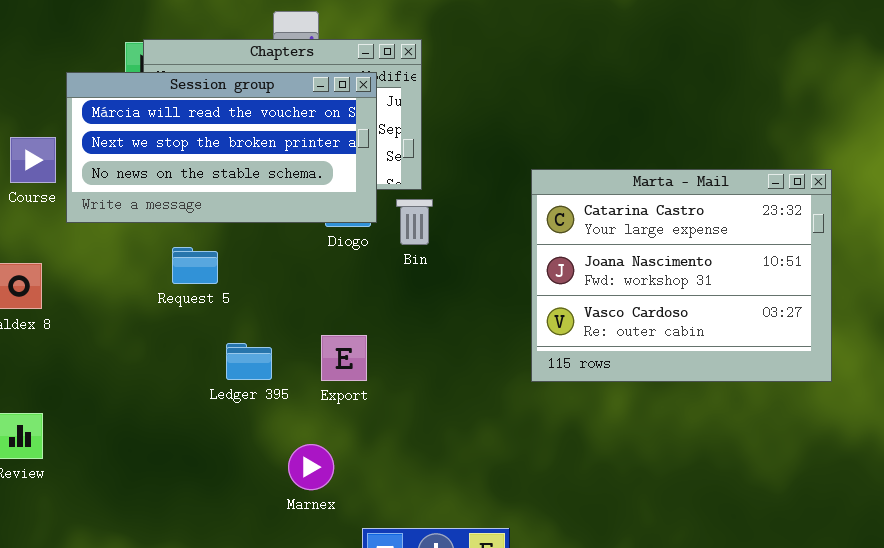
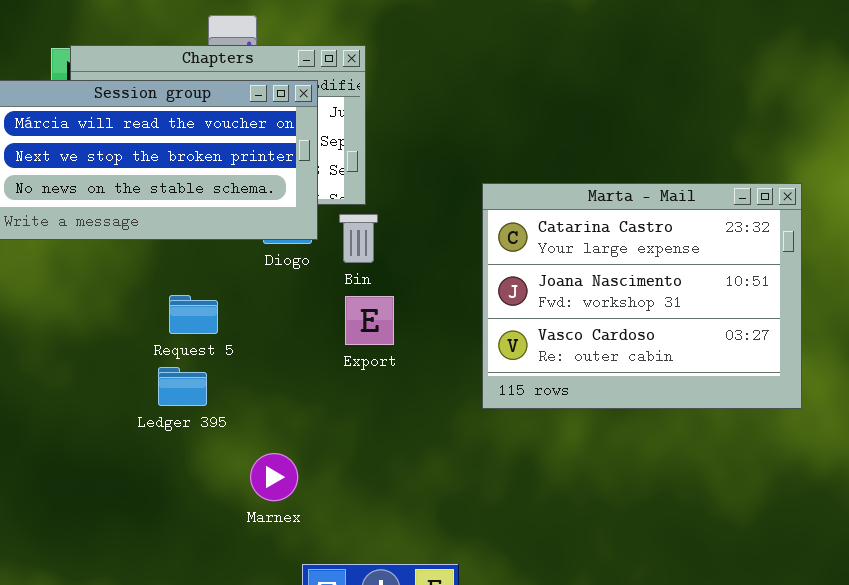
Request 5: [172,247,218,284] -> [169,295,218,334], moved
Export: [321,335,367,381] -> [345,296,394,345], moved
Marnex: [288,444,334,490] -> [250,453,298,501], moved

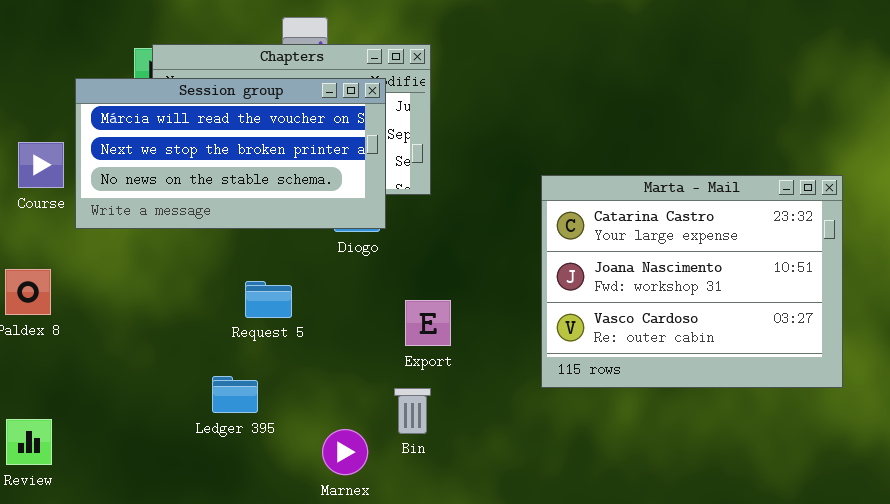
Bin: [339,214,378,263] -> [394,388,431,434], moved
Export: [345,296,394,345] -> [405,300,451,346], moved
Ledger 395: [158,367,207,406] -> [212,376,258,413], moved

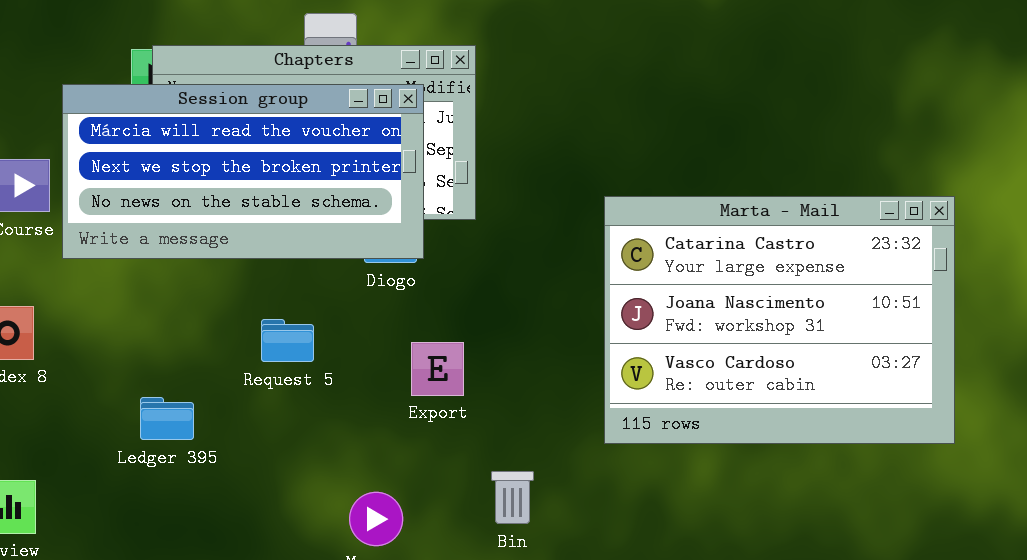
Export: [405,300,451,346] -> [411,342,464,396], moved
Ledger 395: [212,376,258,413] -> [140,397,194,440], moved
Bin: [394,388,431,434] -> [491,471,534,524], moved

